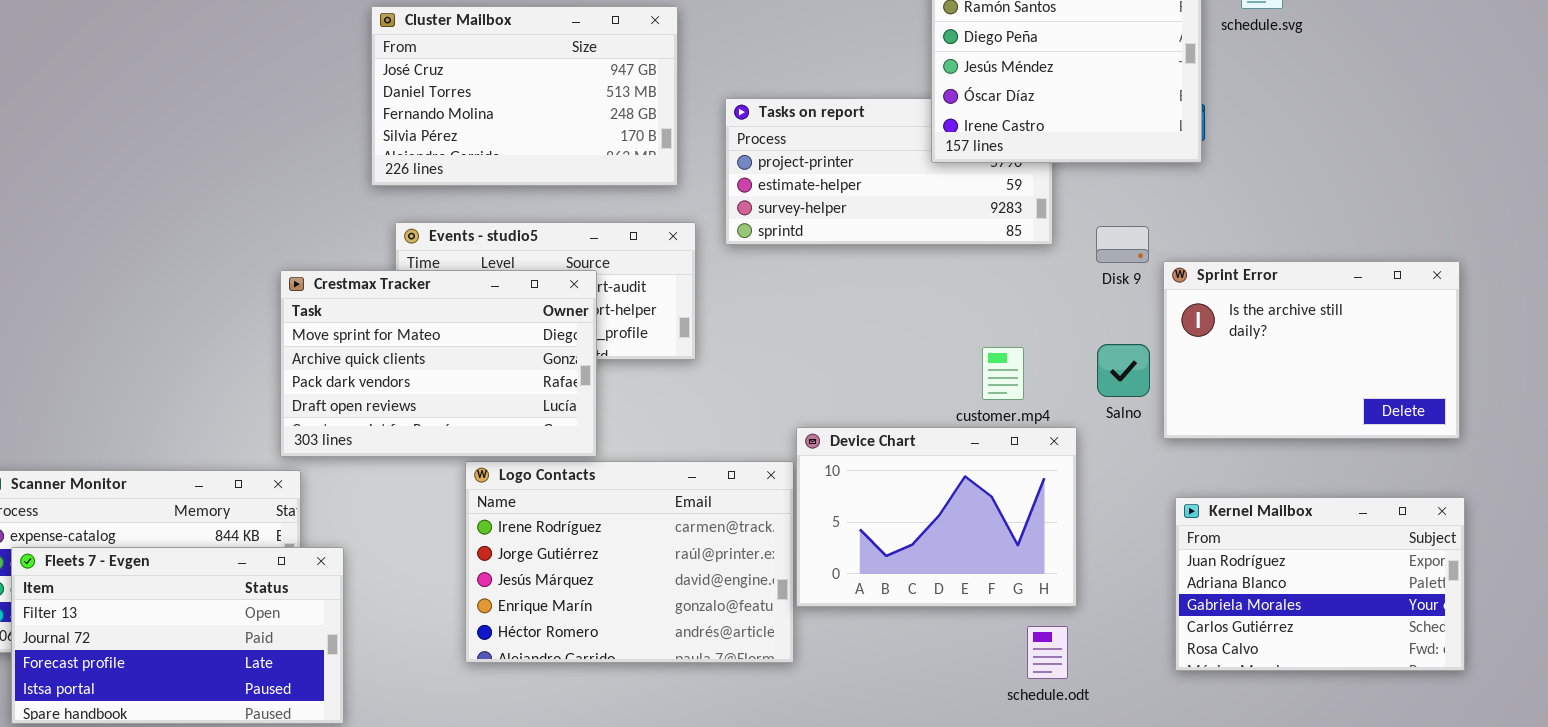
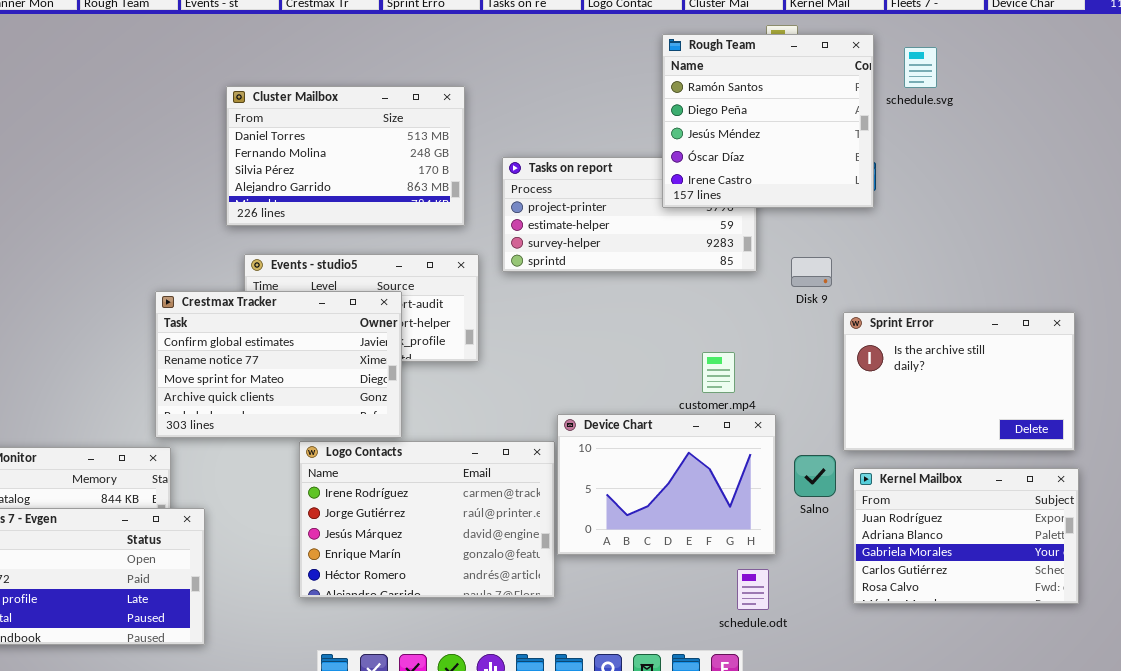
Cluster Mailbox: [371,6,678,186] -> [226,86,465,226], scrolled down 1 row
Sprint Error: [1163,261,1460,439] -> [843,312,1075,451], moved
Crestmax Tracker: [280,270,597,457] -> [155,291,402,438], scrolled up 2 rows
Salno: [1097,344,1150,397] -> [794,455,836,497], moved

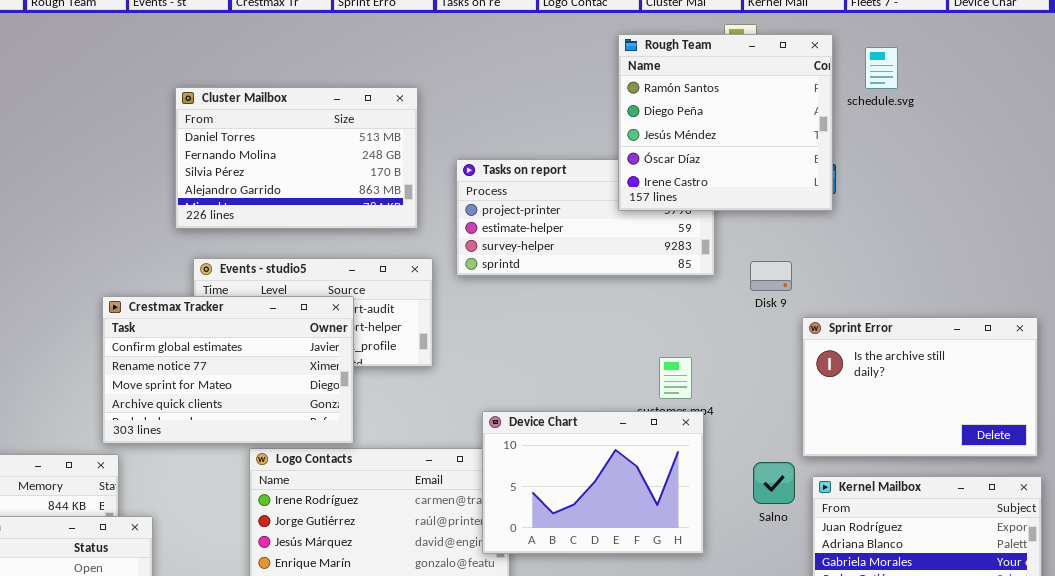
Device Chart: [557,414,776,555] -> [482,411,704,554], moved

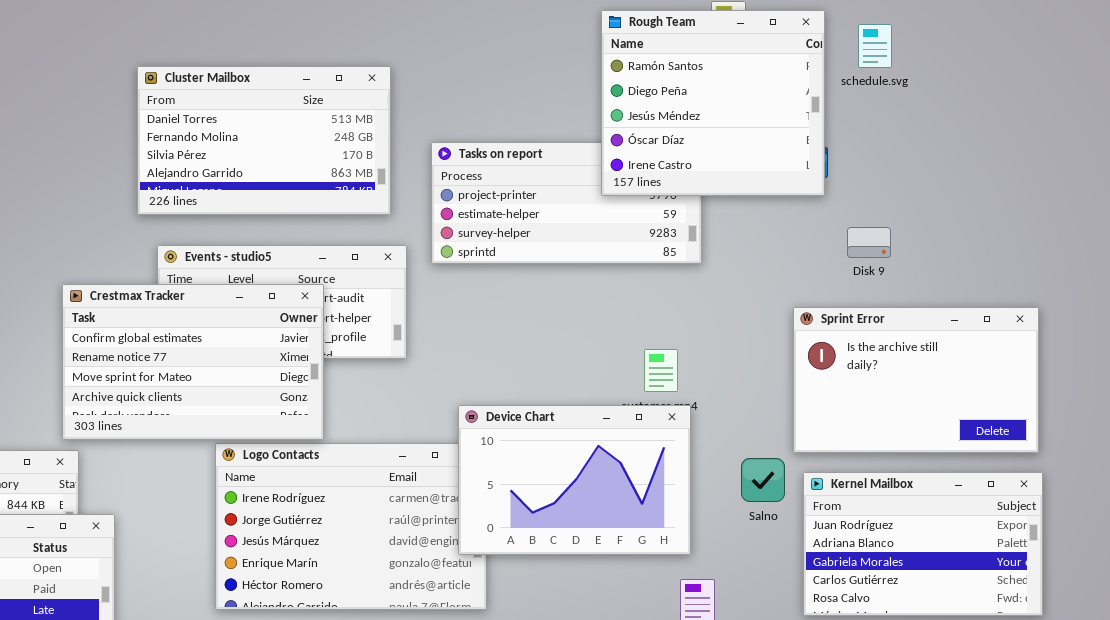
Disk 9: [750,261,792,291] -> [847,227,891,258], moved

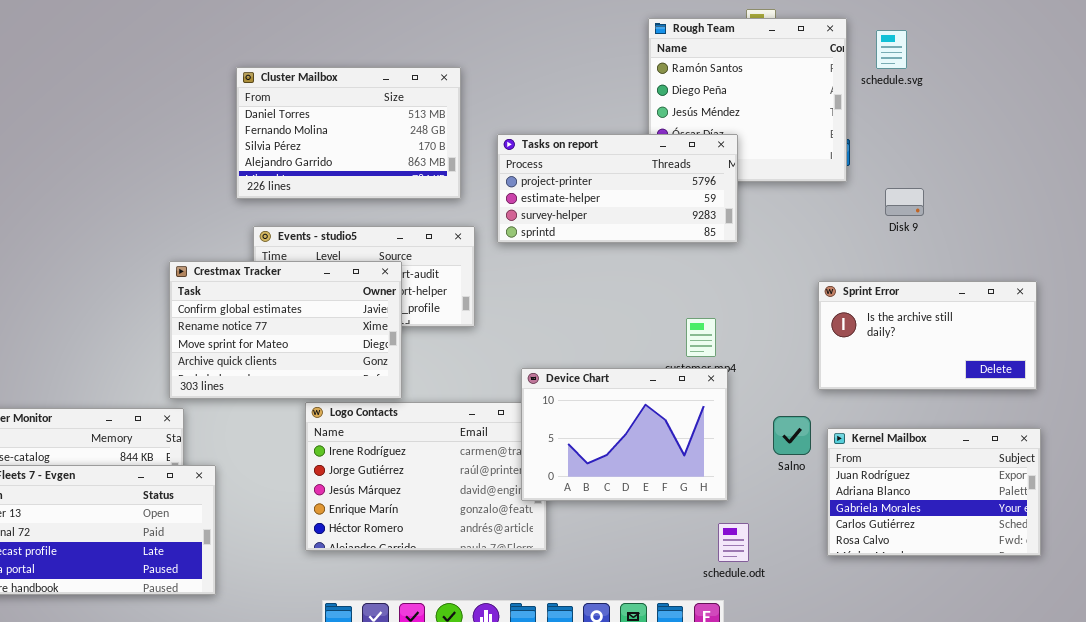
Tasks on report: [431,142,702,264] -> [497,134,738,243], raised
Disk 9: [847,227,891,258] -> [885,188,924,216], moved
Sprint Error: [793,307,1039,453] -> [818,281,1037,390], resized

